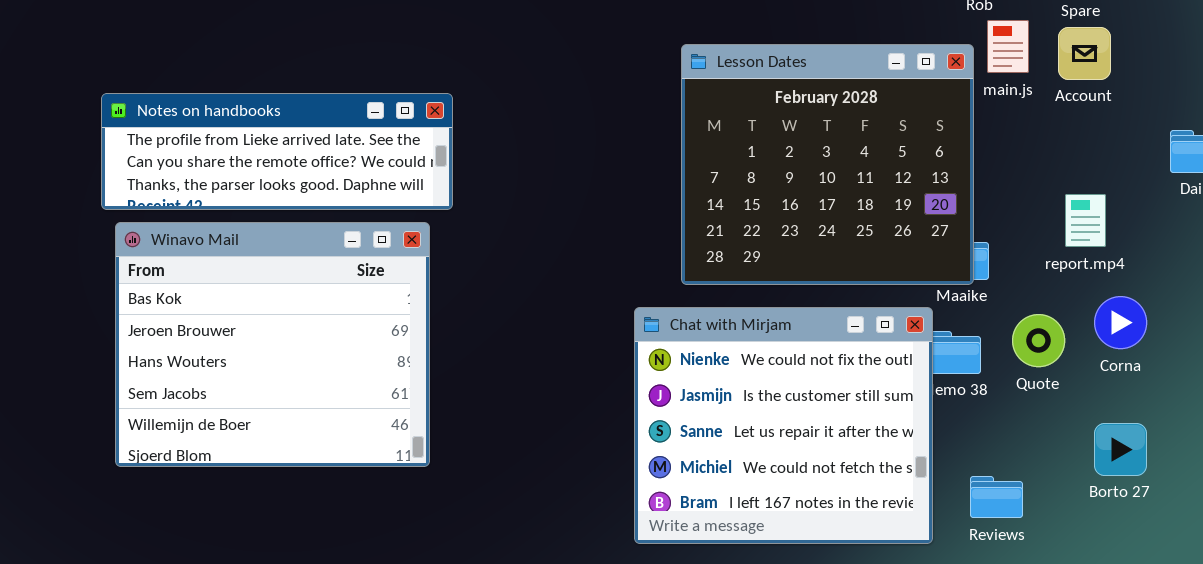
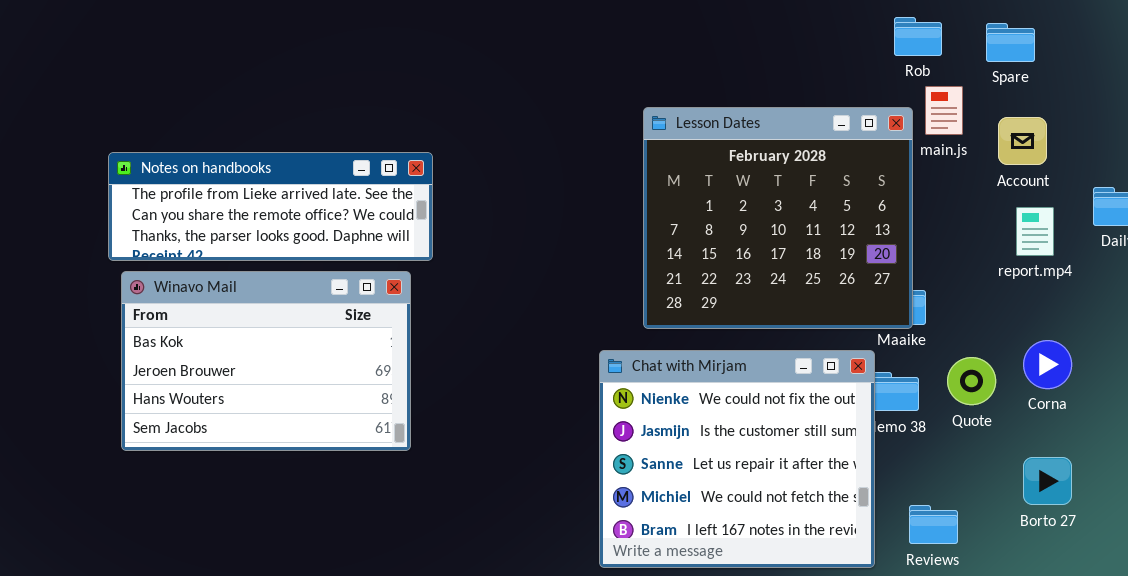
Account: [1058,27,1111,80] -> [998,117,1047,165], moved
report.mp4: [1065,194,1106,247] -> [1016,207,1054,256], moved
Winavo Mail: [115,222,430,467] -> [121,271,411,451], resized

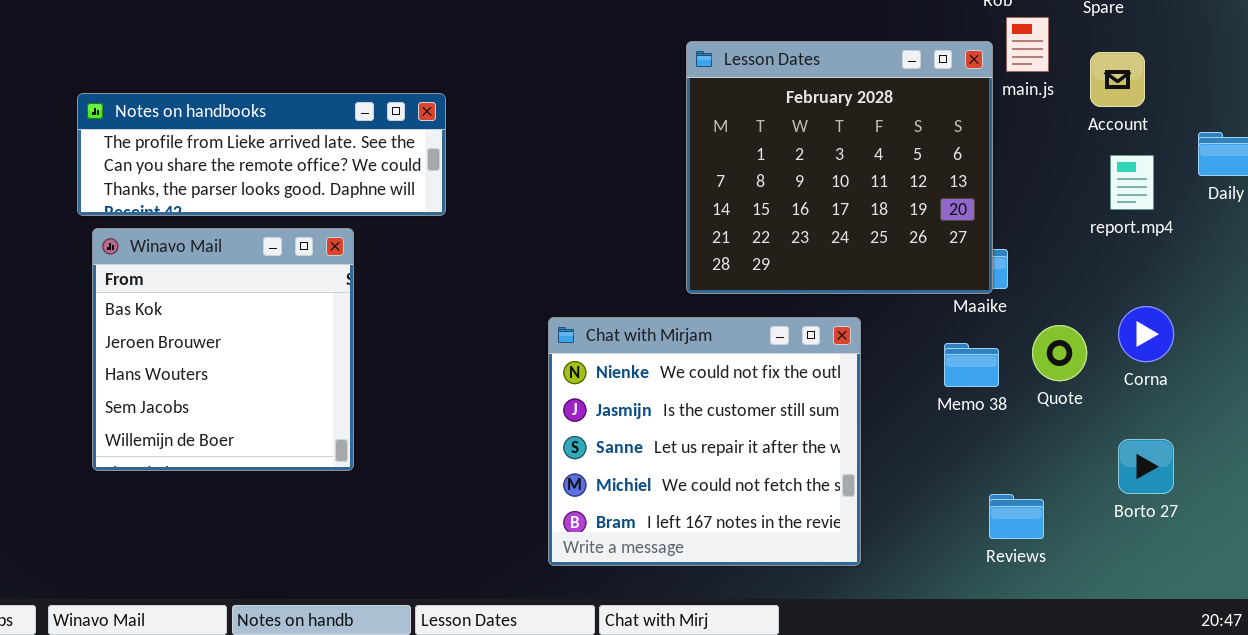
Winavo Mail: [121,271,411,451] -> [92,228,354,471], resized
Chat with Mirjam: [599,350,875,568] -> [548,317,861,566], moved

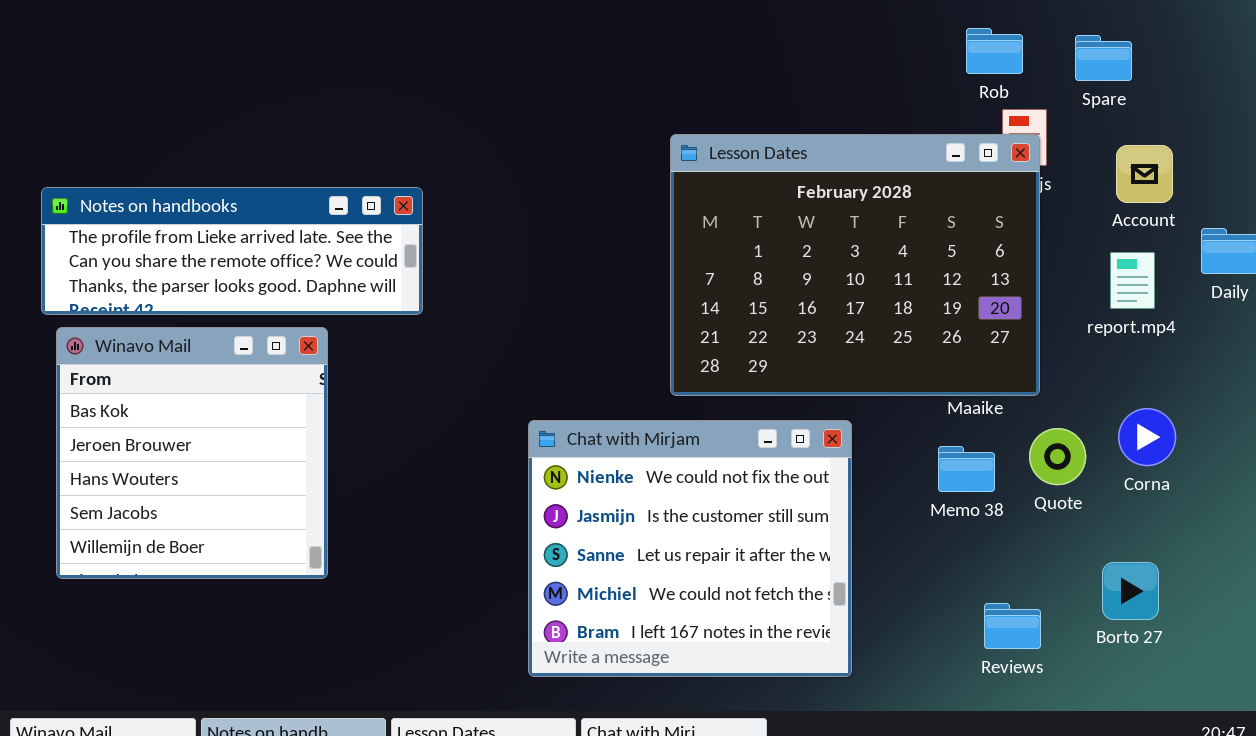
Lesson Dates: [686,41,993,294] -> [670,134,1040,396], resized
Account: [1090,52,1145,107] -> [1116,145,1173,203], moved
Borto 27: [1118,439,1174,494] -> [1102,562,1159,620], moved

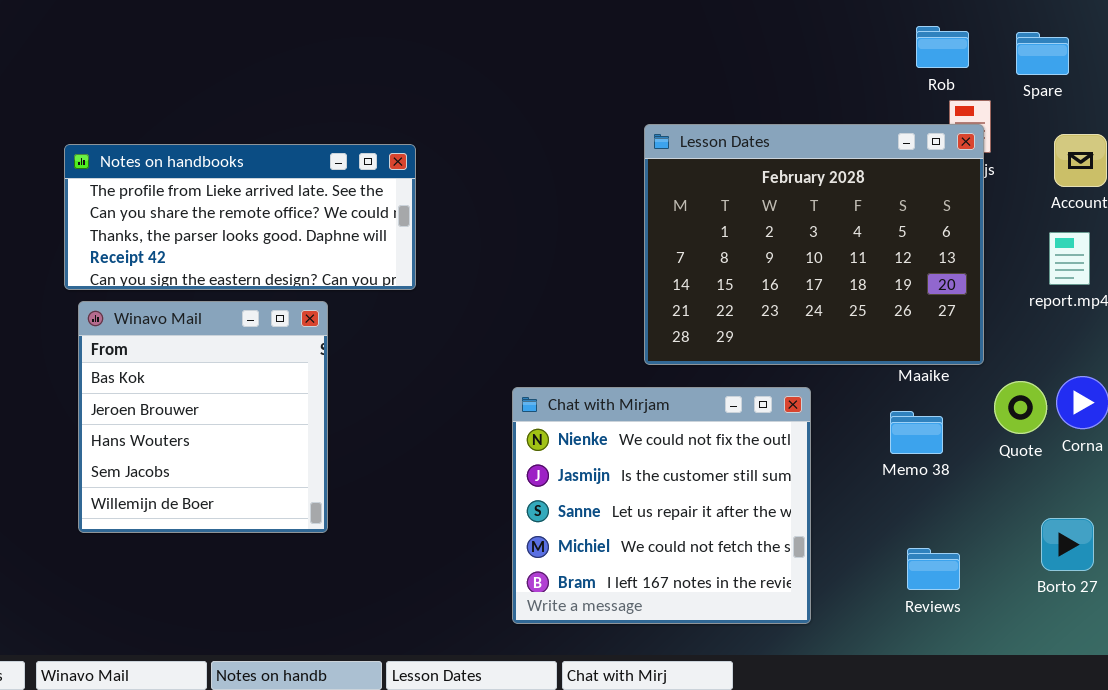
Notes on handbooks: [41,187,423,315] -> [64,144,416,290], resized
Quote: [1029,428,1086,485] -> [994,381,1047,434], moved
Reviews: [984,603,1041,649] -> [907,548,960,590], moved

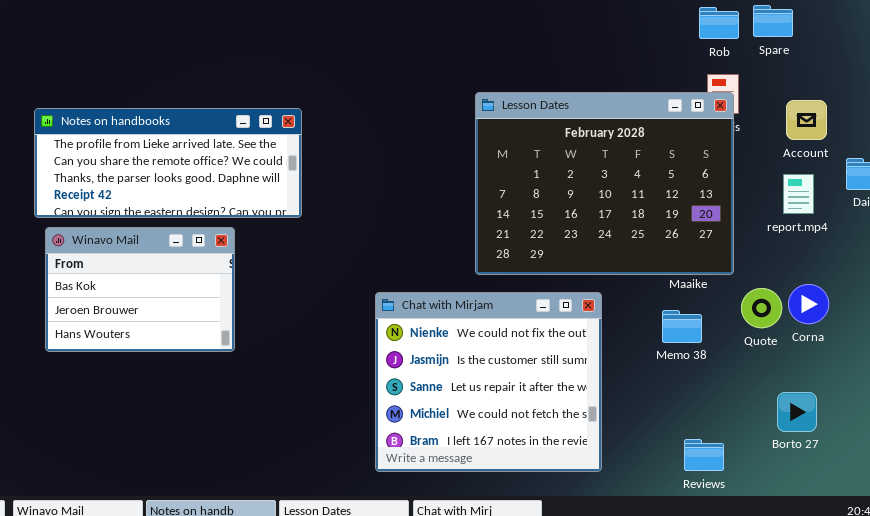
Rob: [916,26,969,68] -> [699,7,739,39], moved
Spare: [1016,32,1069,75] -> [753,5,793,37], moved
Winavo Mail: [78,301,328,533] -> [45,227,235,352], resized
Reviews: [907,548,960,590] -> [684,439,724,471], moved

